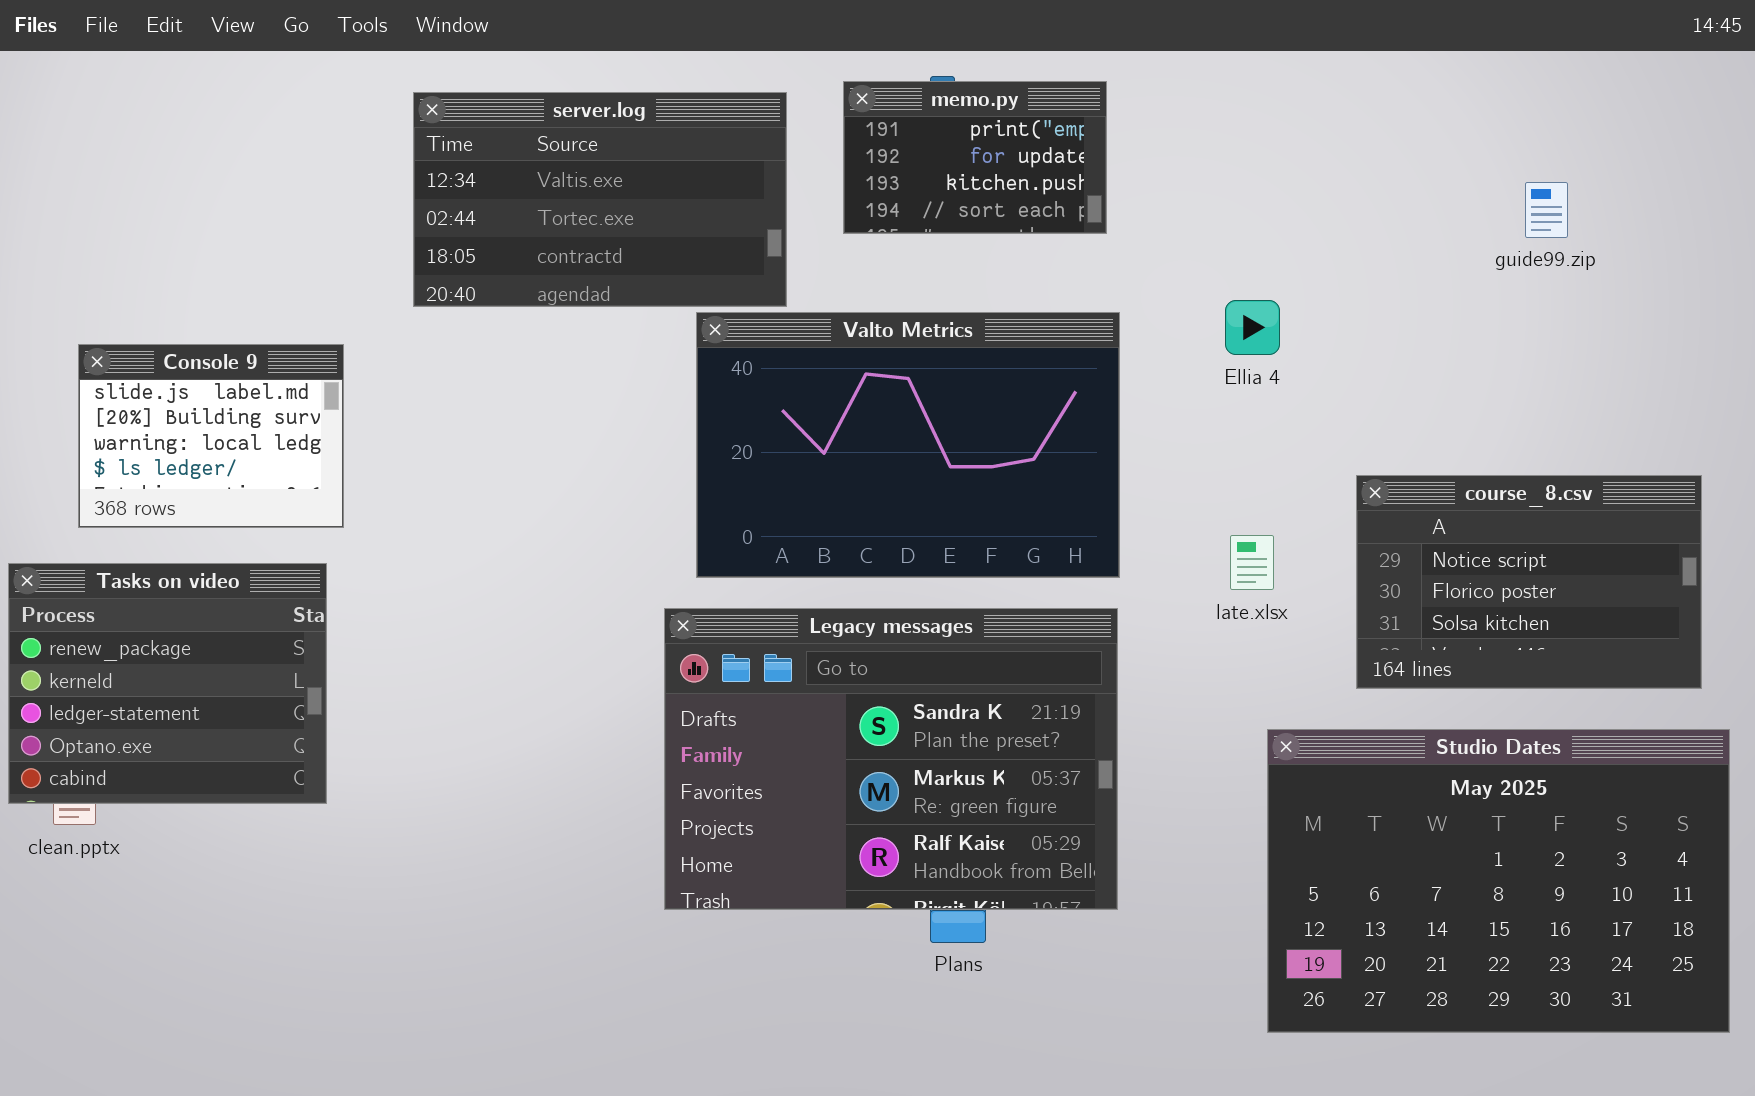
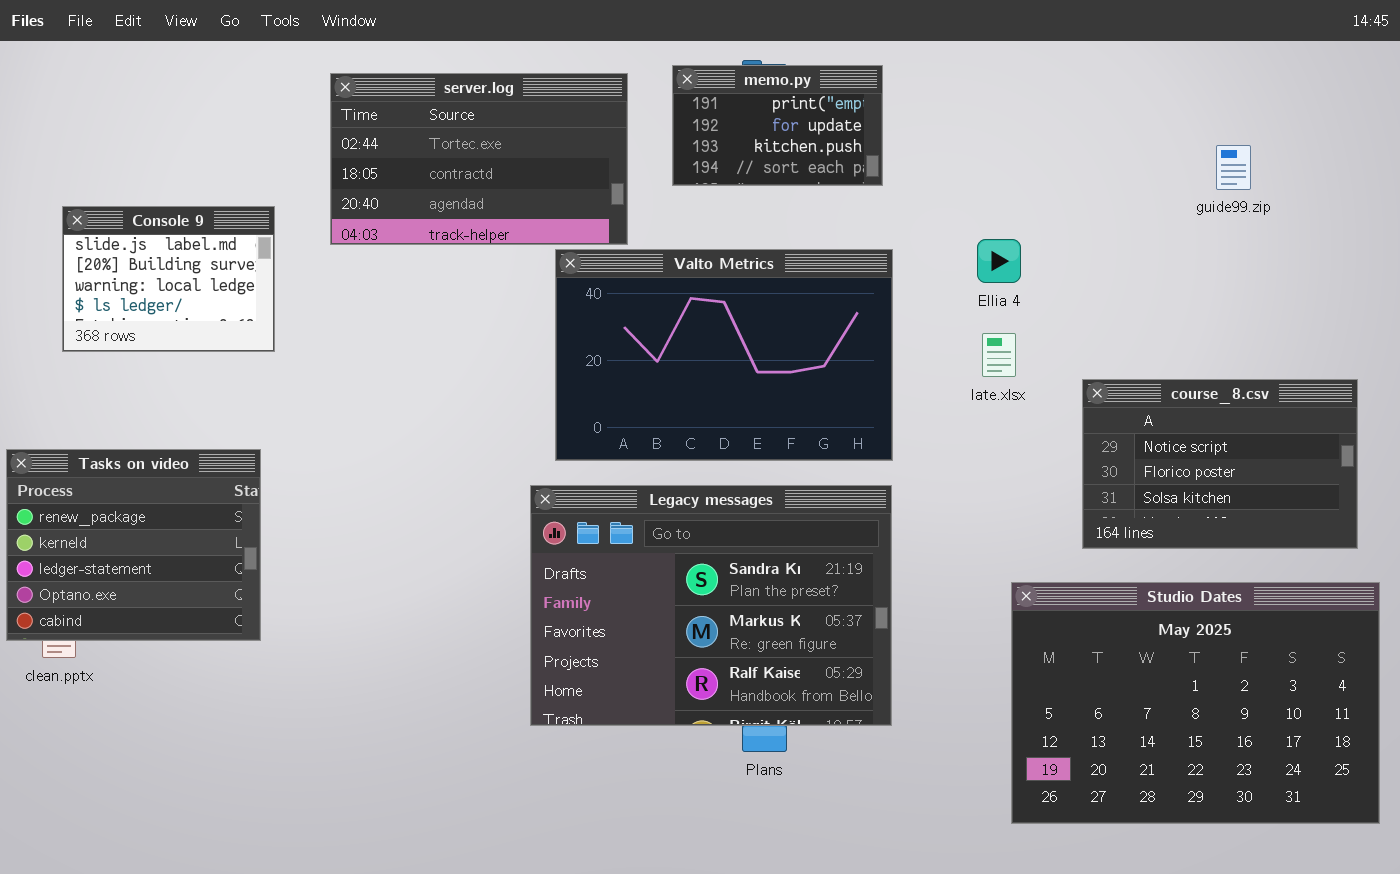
server.log: [413,92,787,307] -> [330,73,628,245], scrolled down 1 row
Console 9: [78,344,344,528] -> [62,206,275,352], moved
late.xlsx: [1230,535,1274,590] -> [982,333,1016,377], moved

